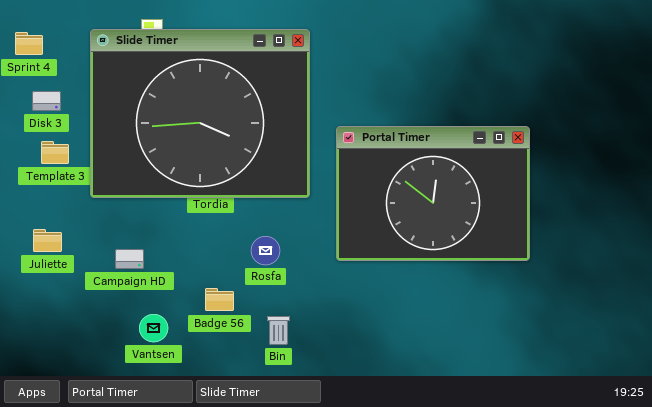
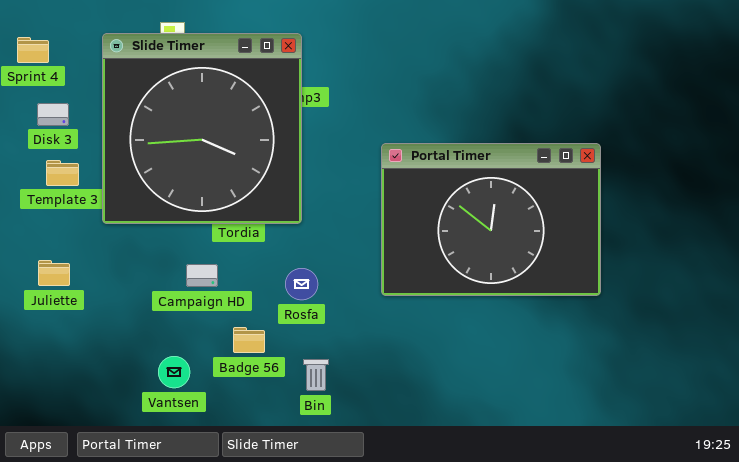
Slide Timer: [90,29,310,198] -> [102,33,302,224], resized
Campaign HD: [115,249,144,269] -> [186,264,218,287], moved

